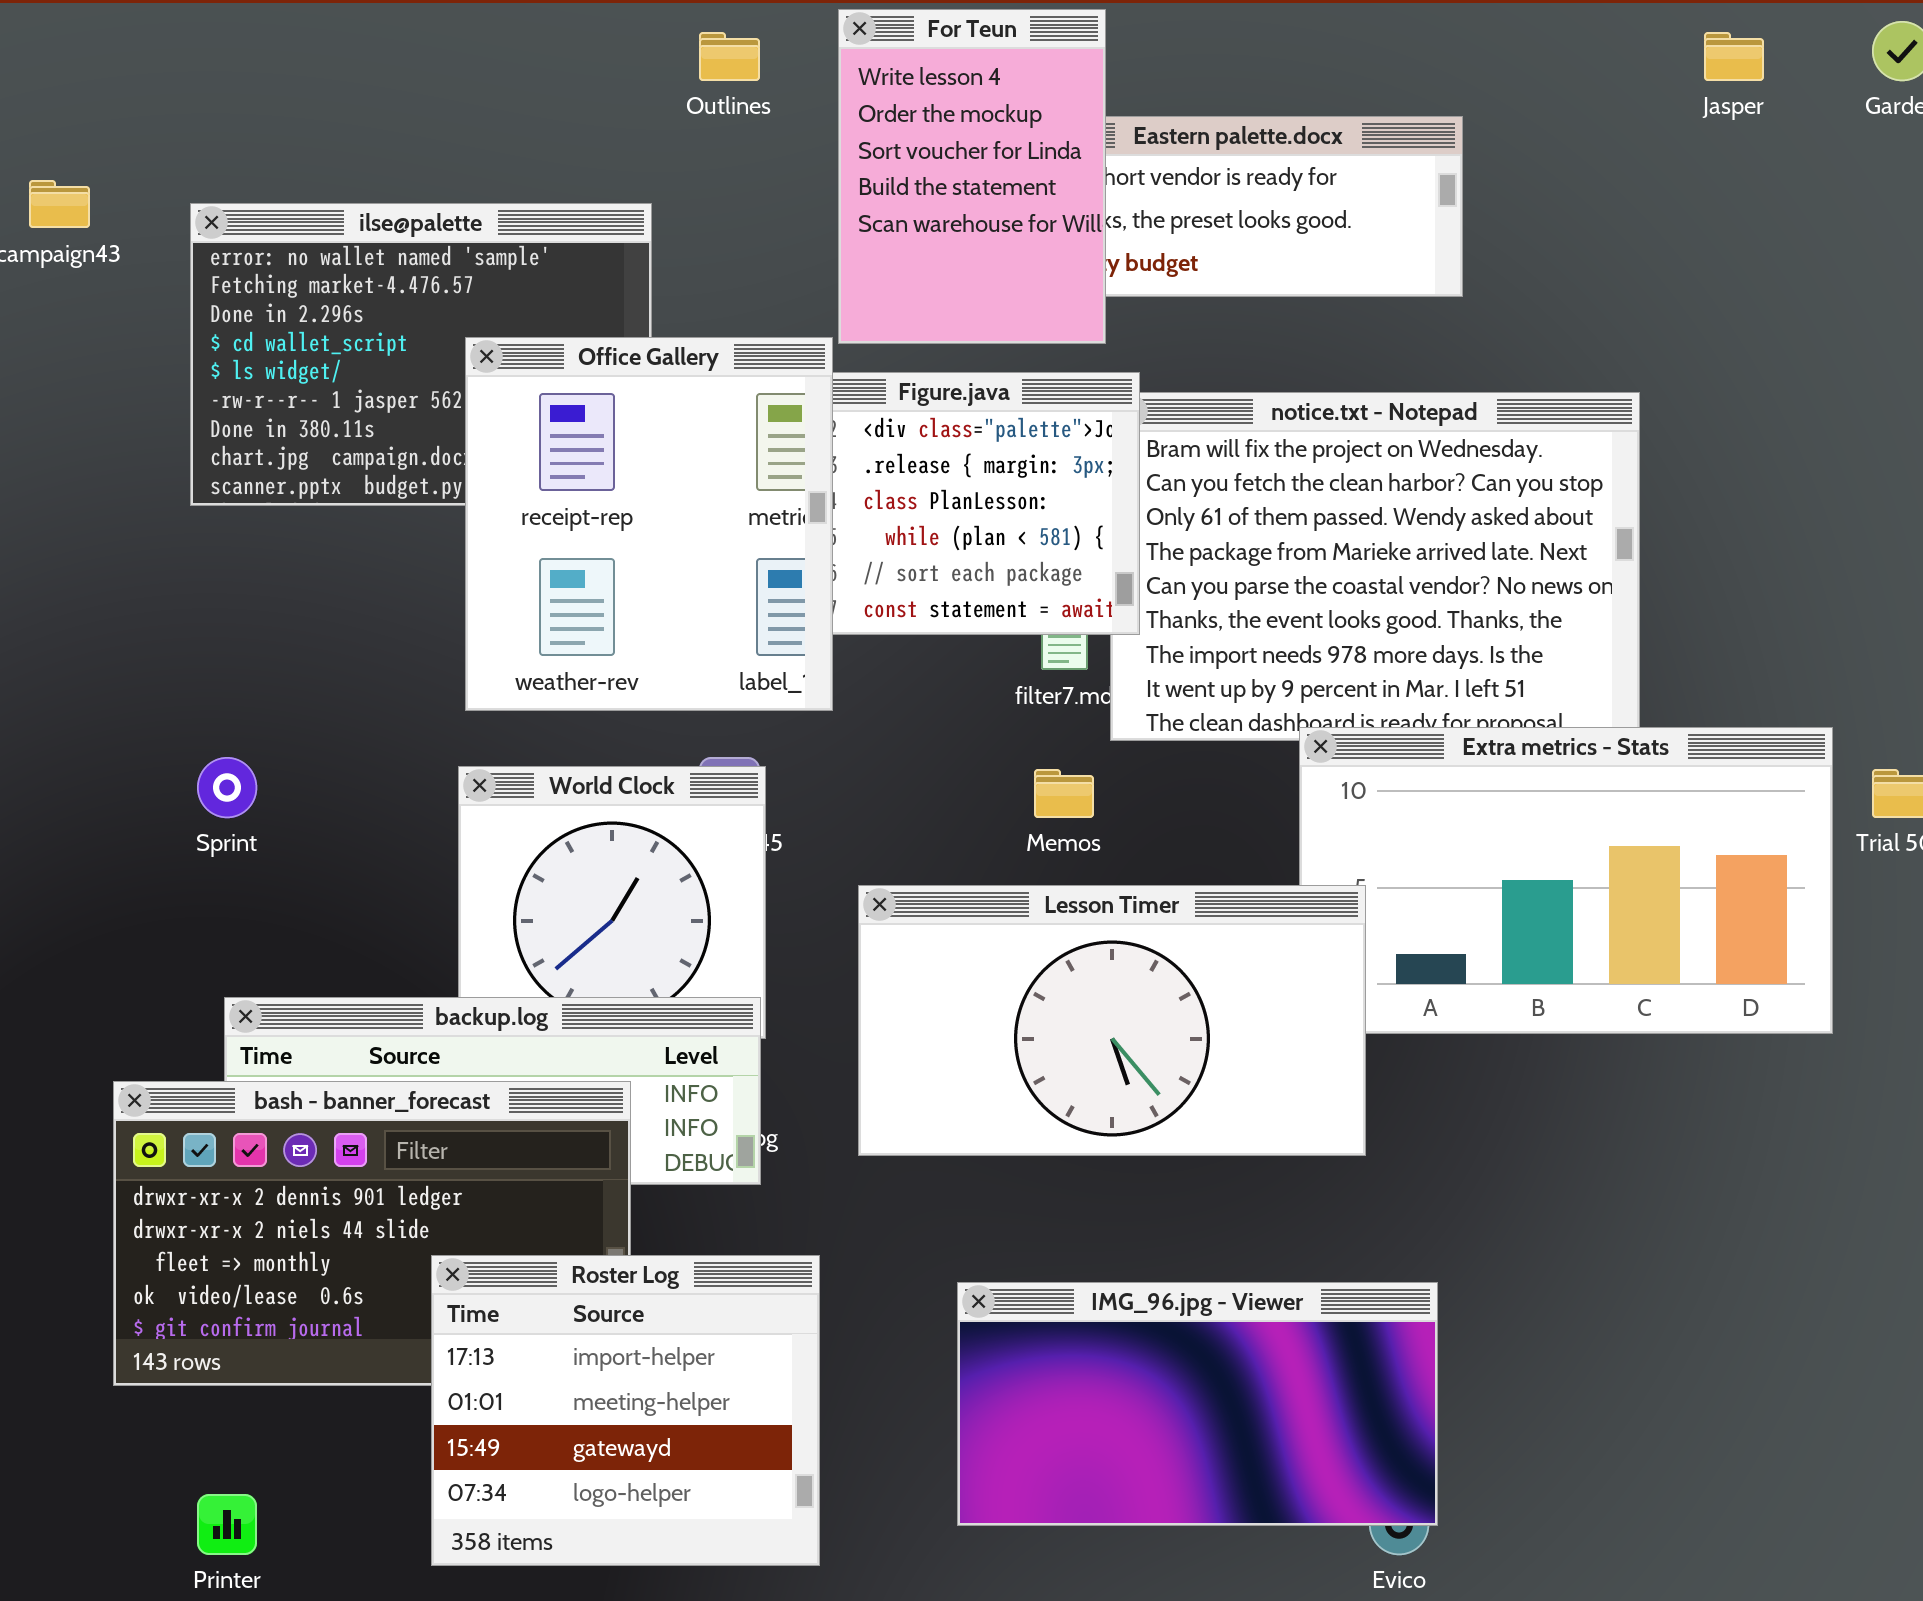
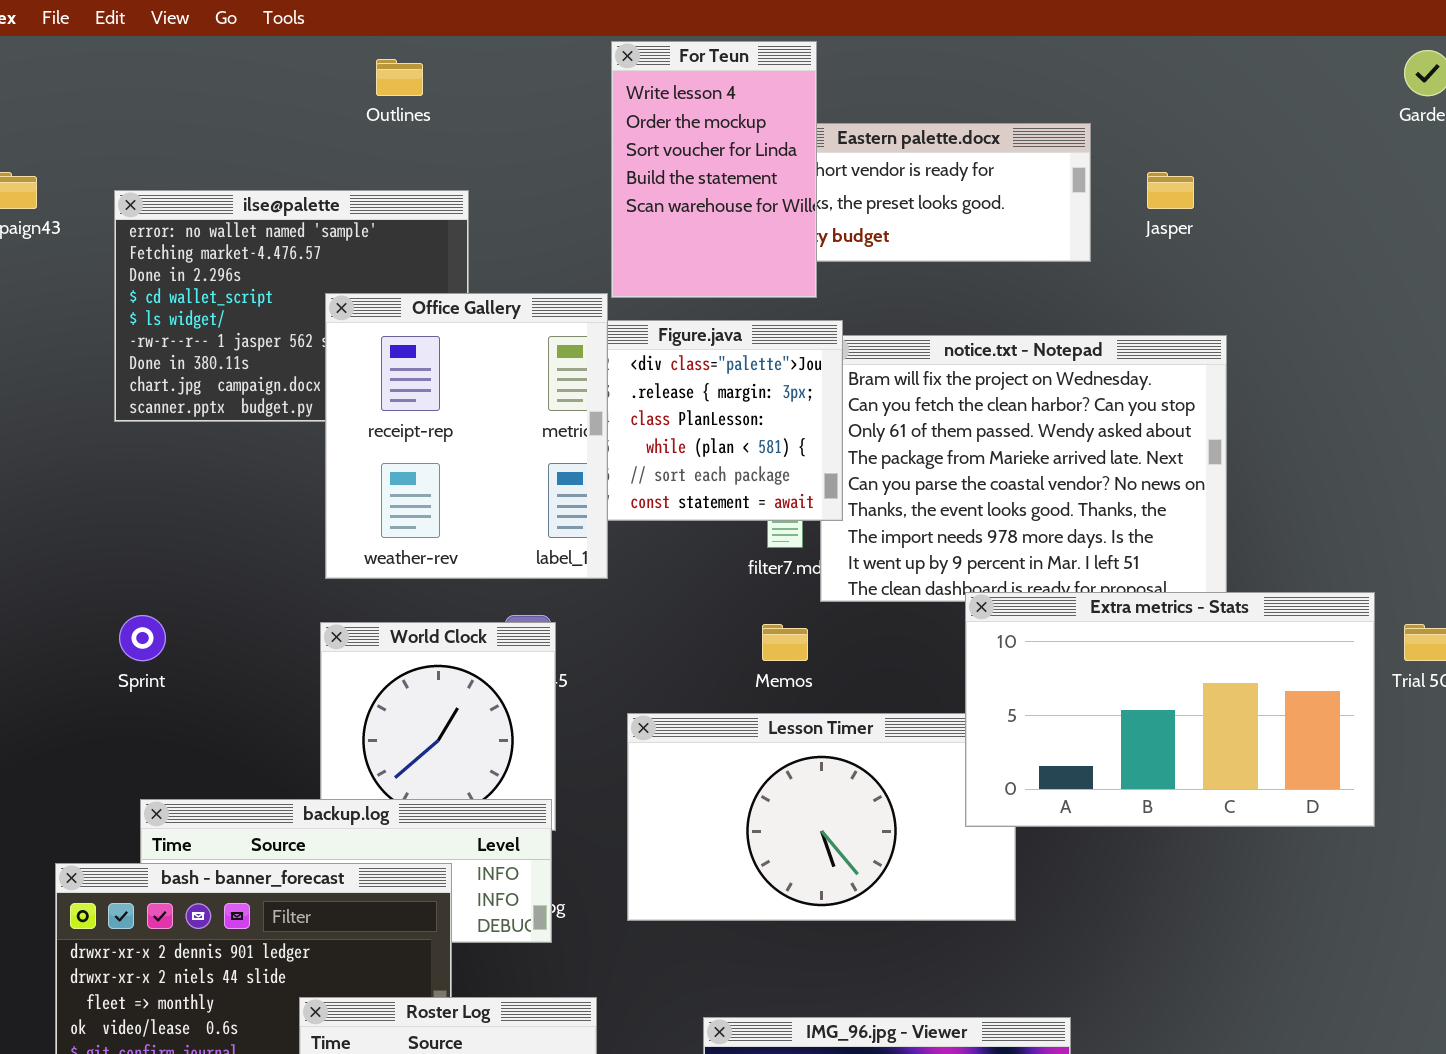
Outlines: [699,32,760,81] -> [376,59,423,96], moved
Jasper: [1704,32,1764,81] -> [1147,172,1194,209], moved
Extra metrics - Stats: [1299,727,1833,1034] -> [965,592,1375,827], raised

